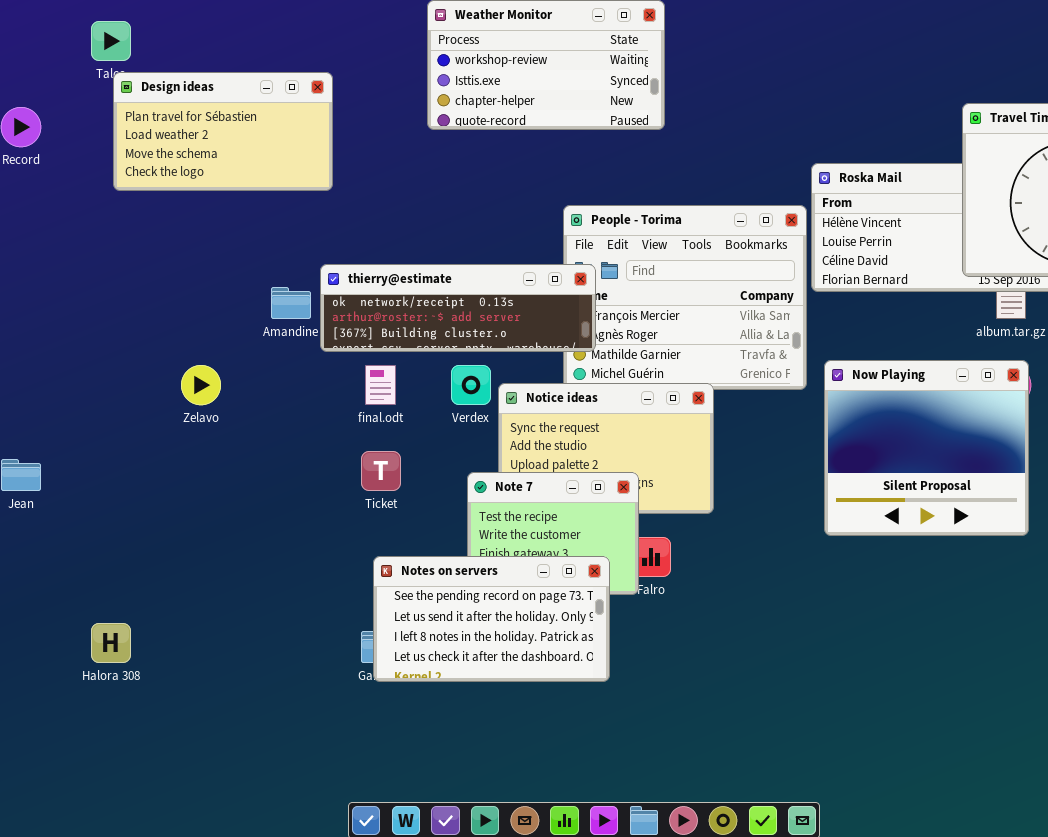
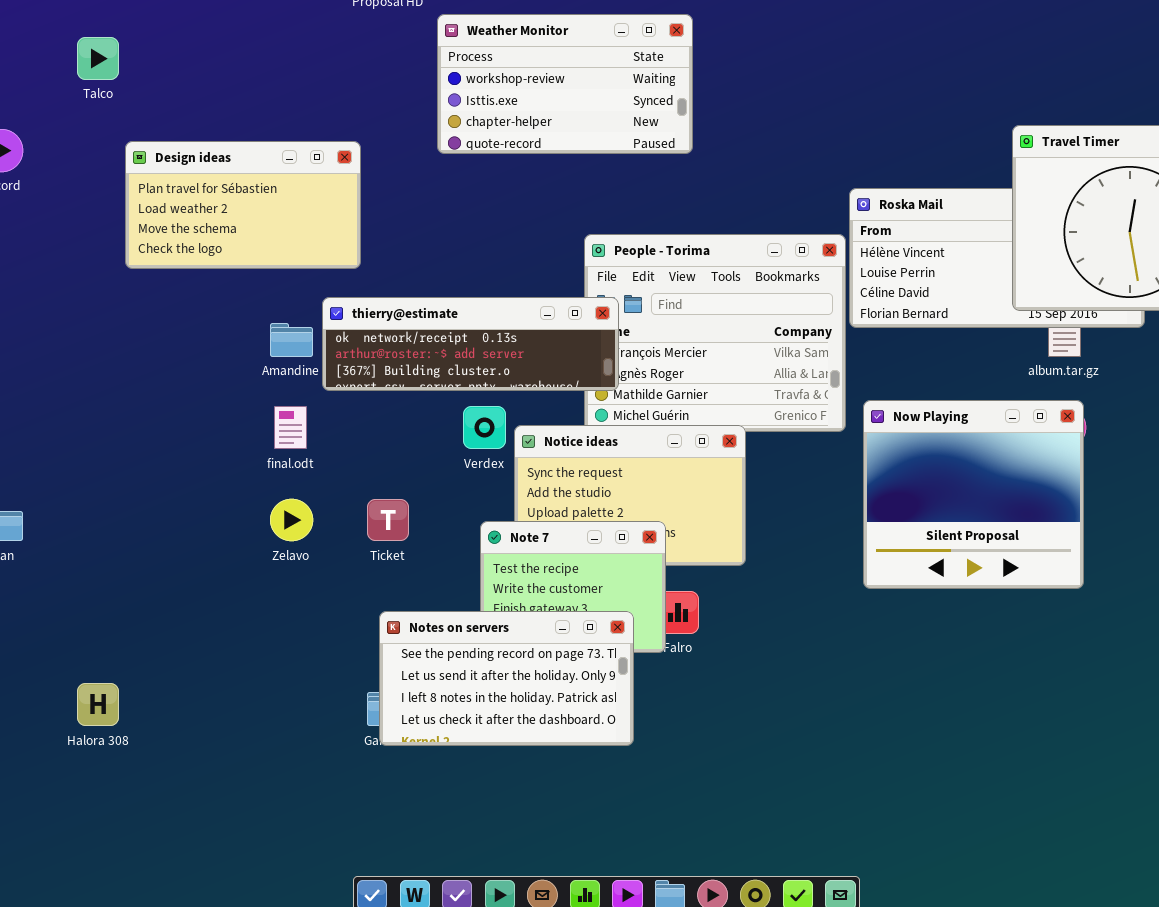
Design ideas: [113,72,333,191] -> [125,141,361,269], moved
Zelavo: [181,365,221,405] -> [270,499,313,541], moved
final.odt: [365,365,396,405] -> [274,406,307,449], moved

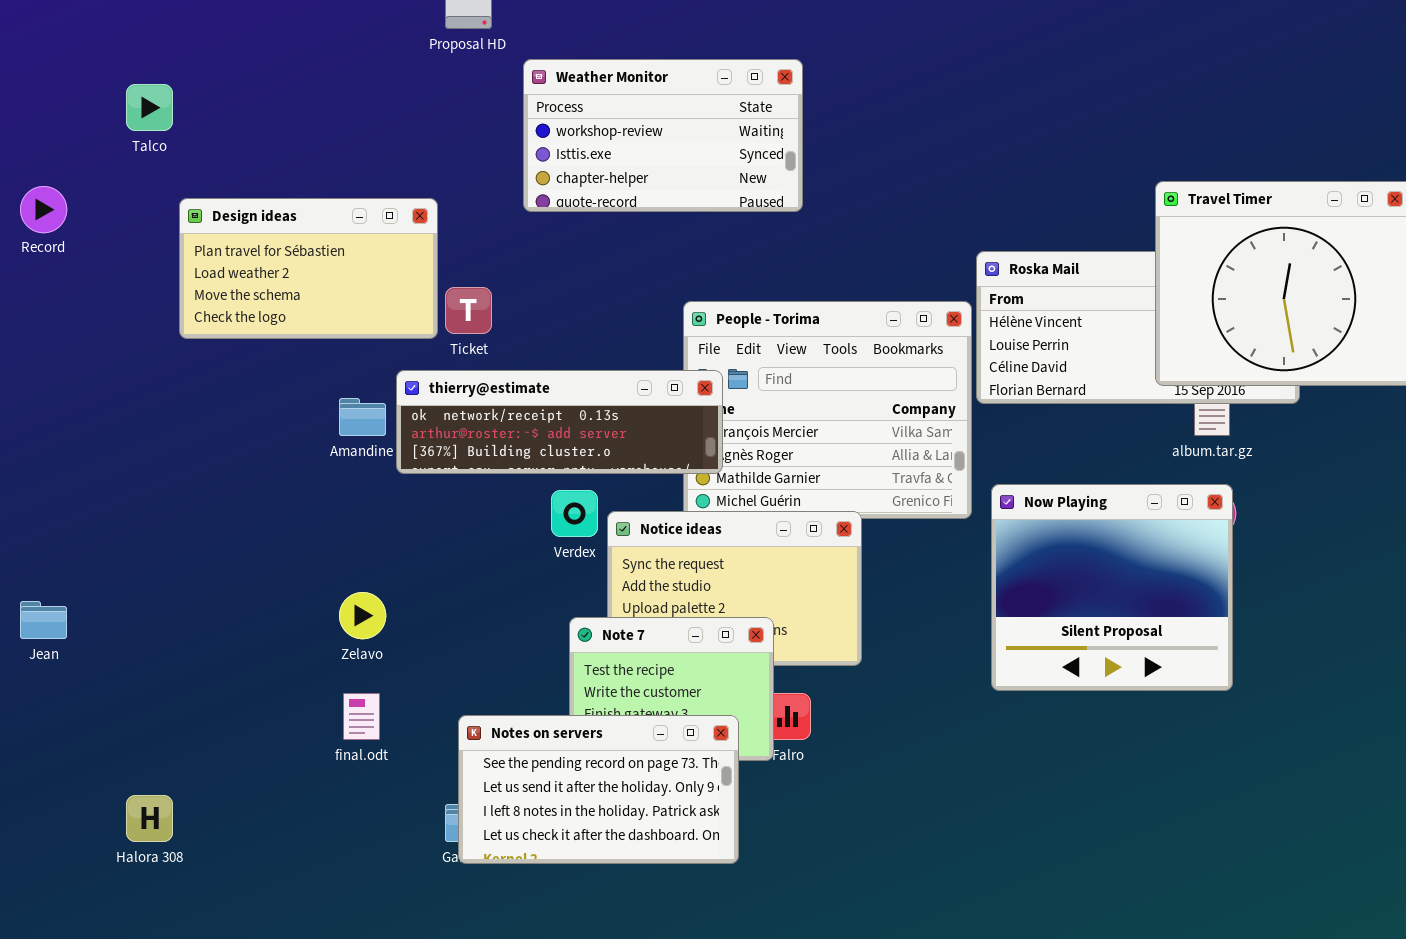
final.odt: [274,406,307,449] -> [343,693,380,740], moved
Ticket: [367,499,409,541] -> [445,287,492,334], moved

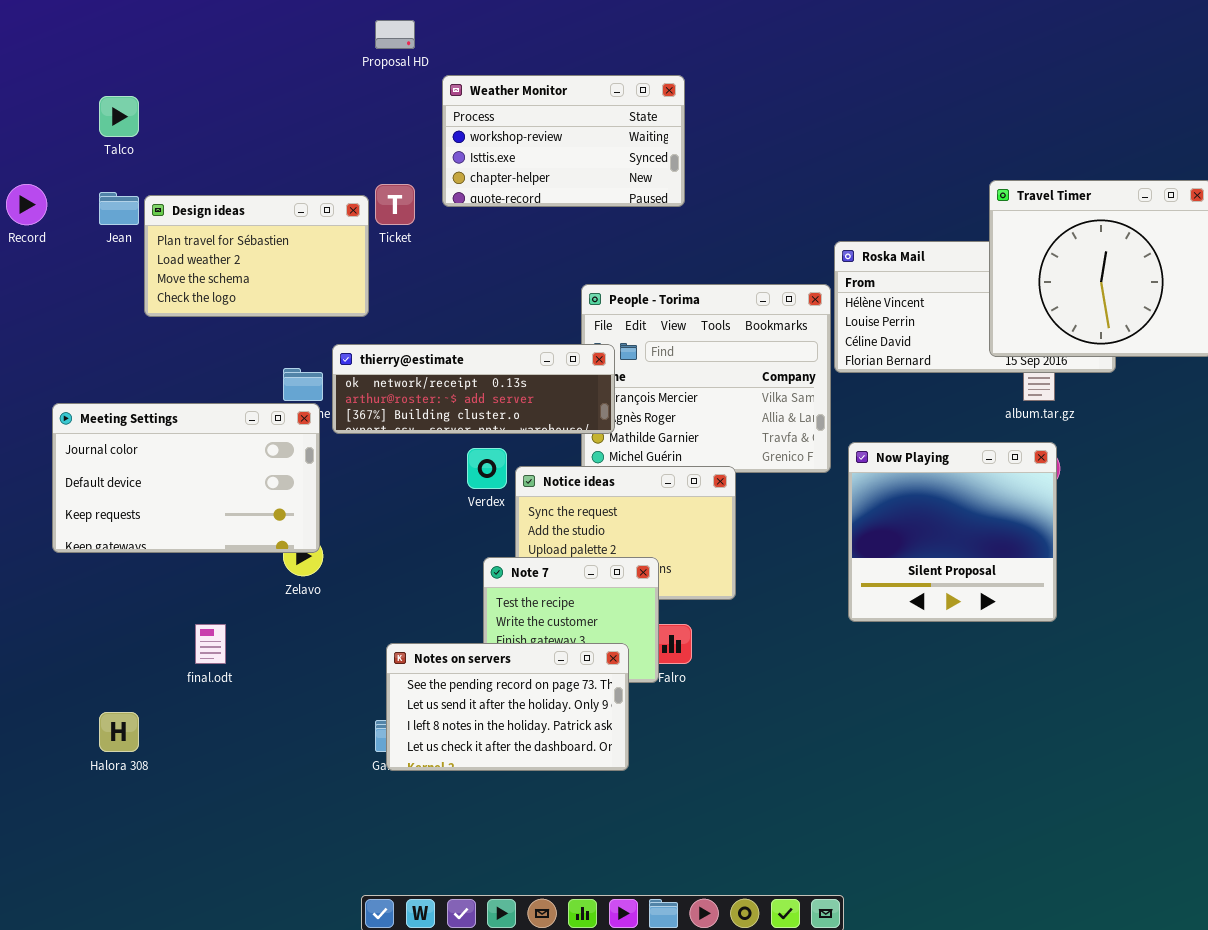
Ticket: [445,287,492,334] -> [375,184,415,225], moved
Meeting Settings: none -> [52,403,320,553], opened
Jean: [20,601,67,639] -> [99,192,139,225], moved
final.odt: [343,693,380,740] -> [195,624,226,664], moved

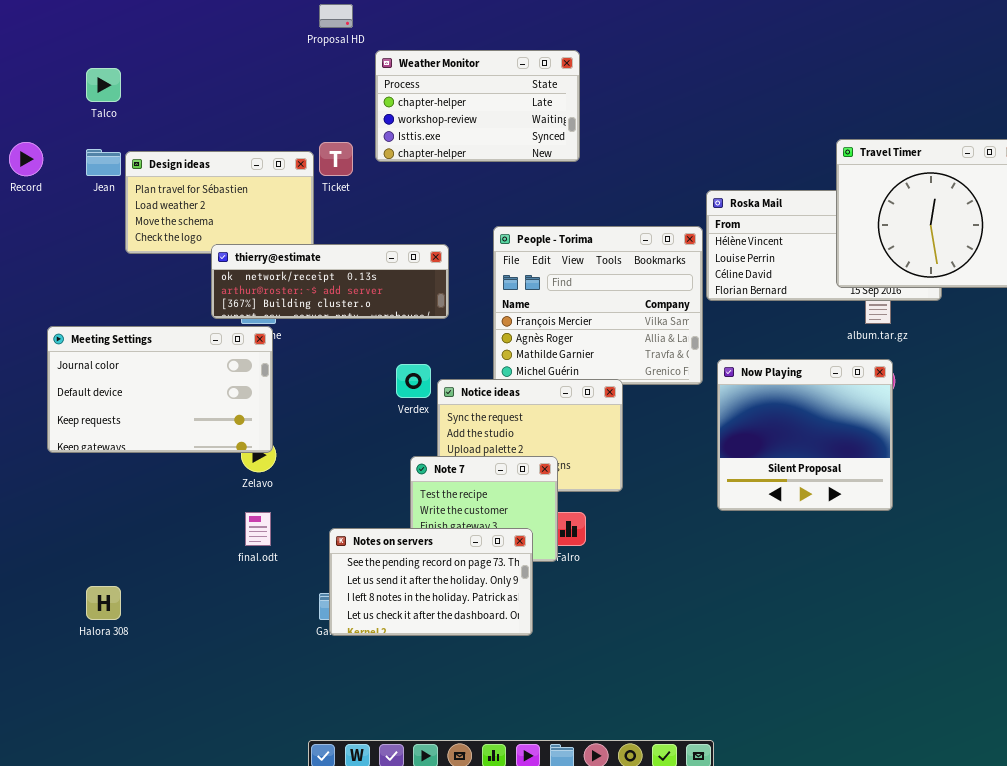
Weather Monitor: [442,75,685,207] -> [375,50,580,162], scrolled up 1 row
thierry@estimate: [332,344,615,434] -> [211,244,449,319], moved
final.odt: [195,624,226,664] -> [245,512,271,546], moved

